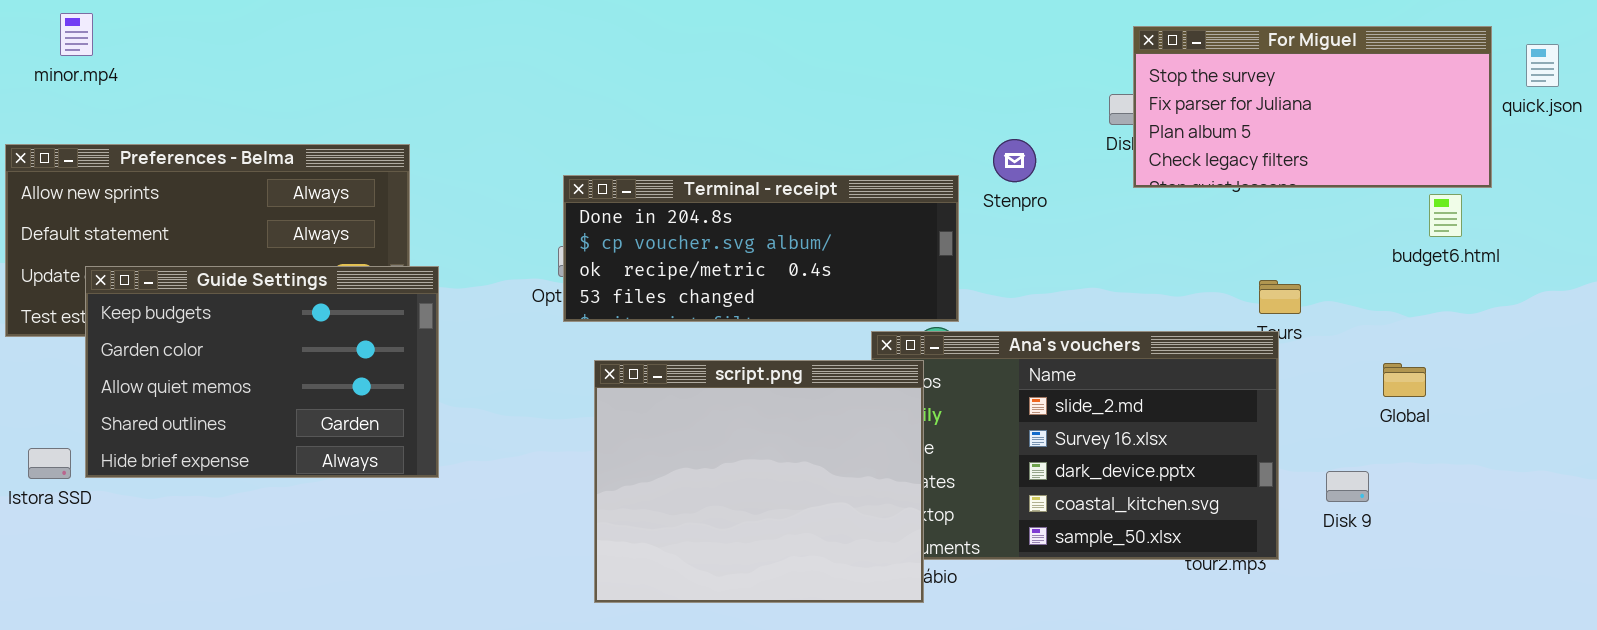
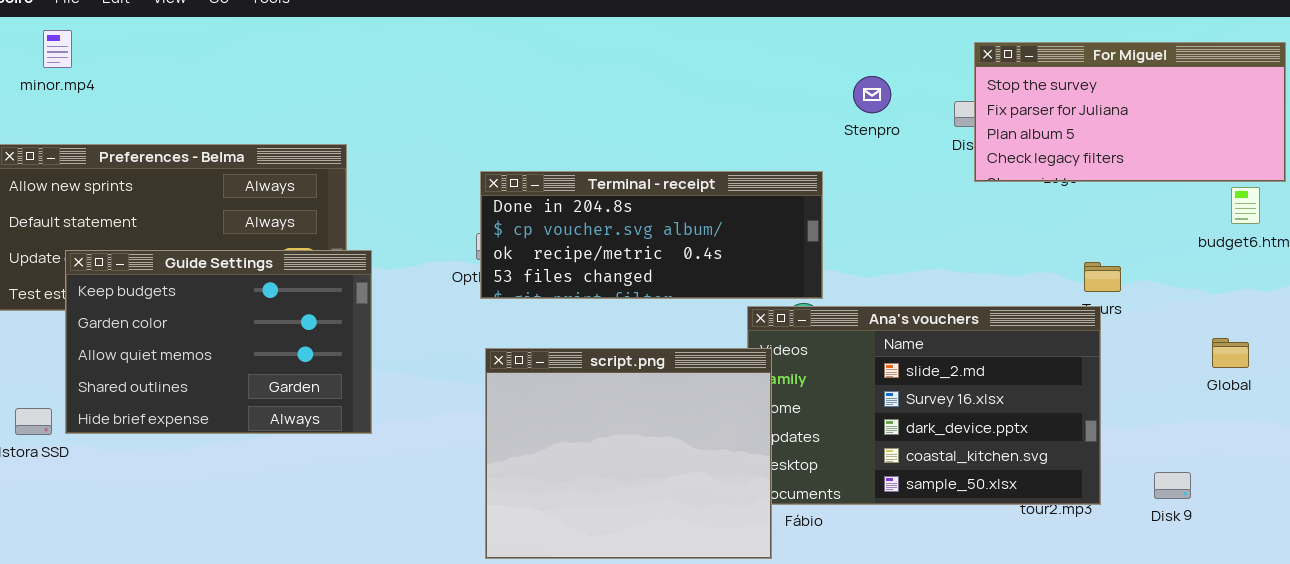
Stenpro: [993,139,1036,182] -> [853,76,891,113], moved
script.png: [594,360,924,603] -> [485,348,772,559], moved
Global: [1383,363,1426,397] -> [1212,338,1249,368], moved
Disk 9: [1326,471,1369,502] -> [1154,472,1191,499], moved

